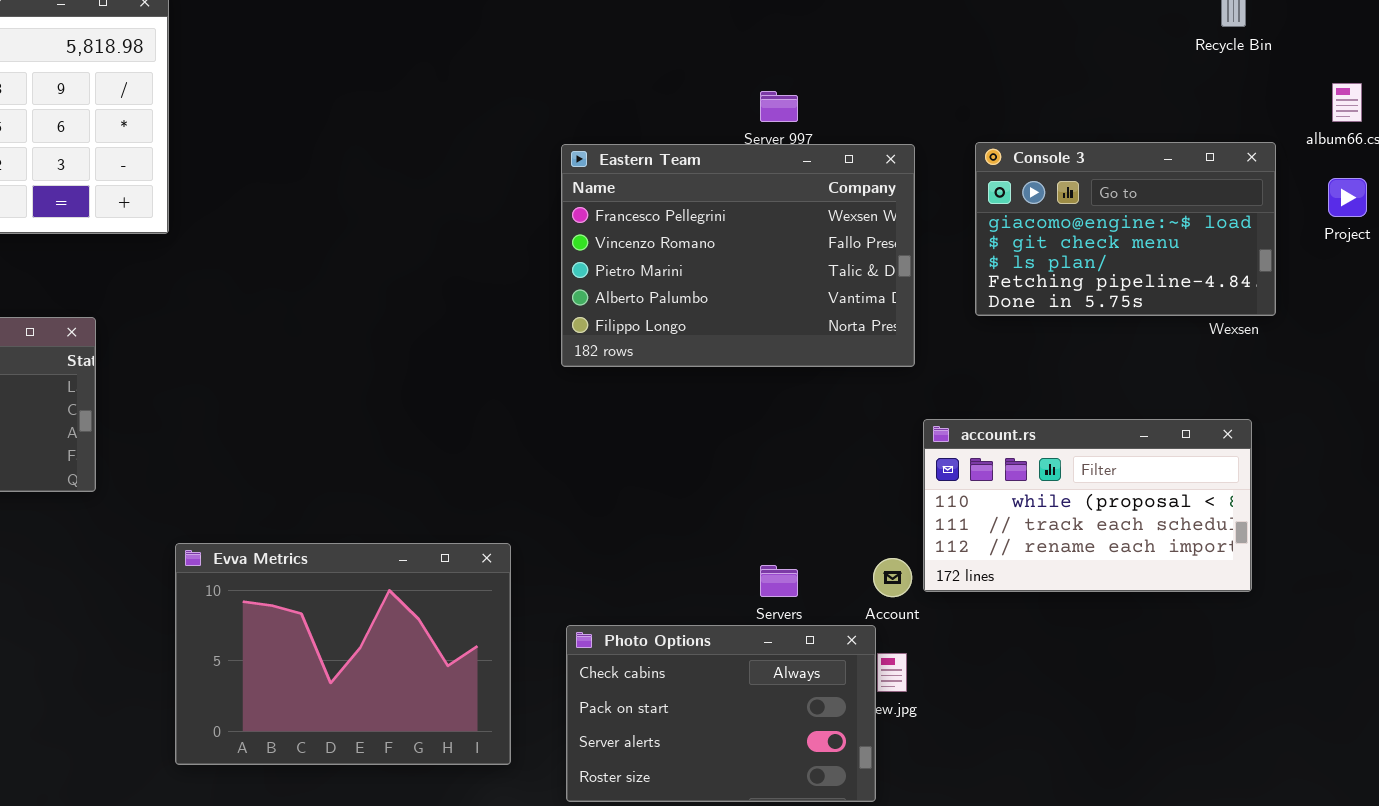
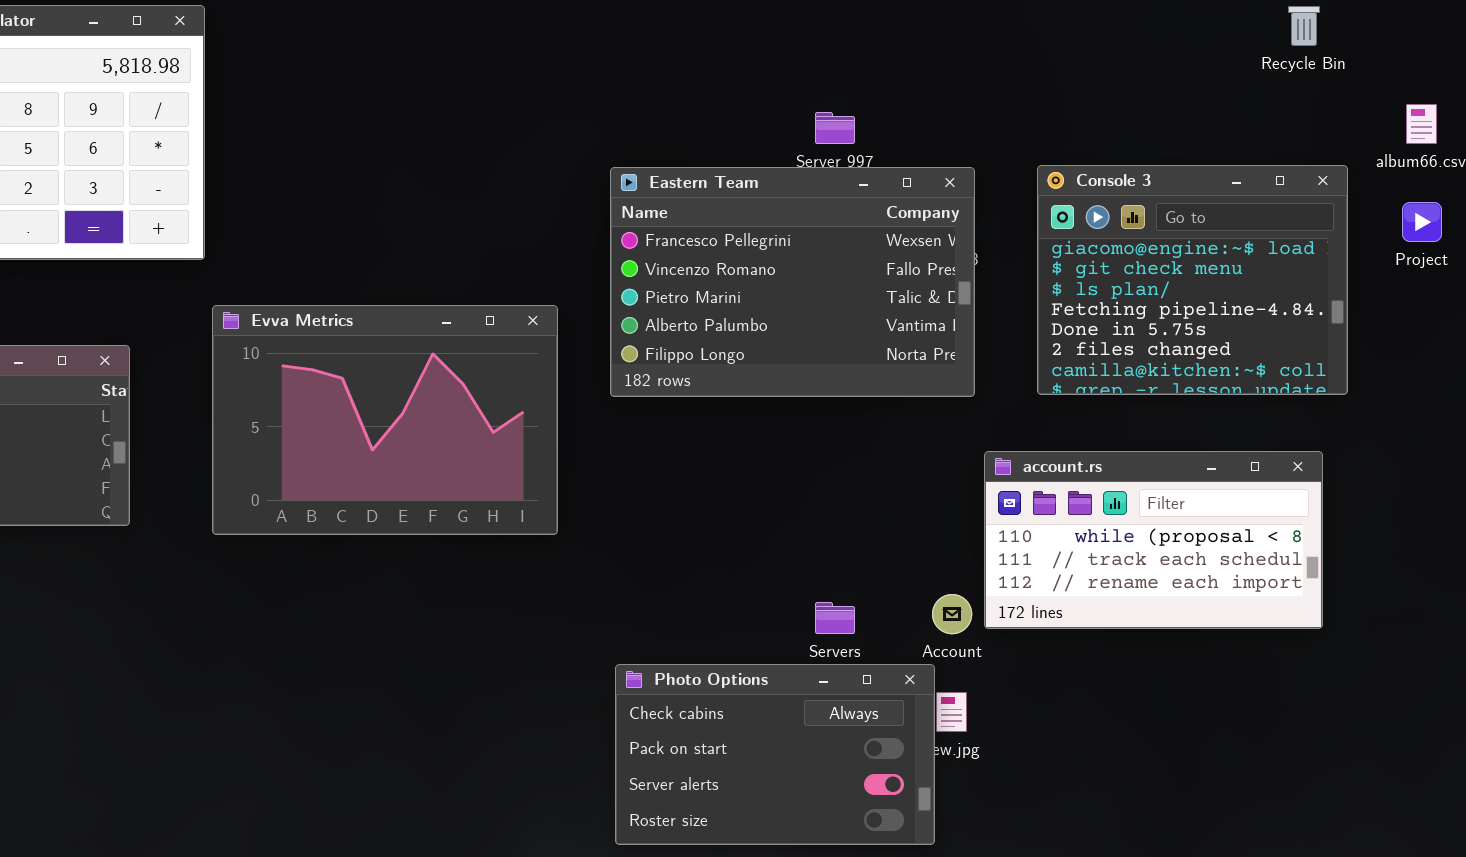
Console 3: [975,142,1276,316] -> [1037,165,1348,395], resized
Evva Metrics: [175,543,511,765] -> [212,305,558,535], moved

